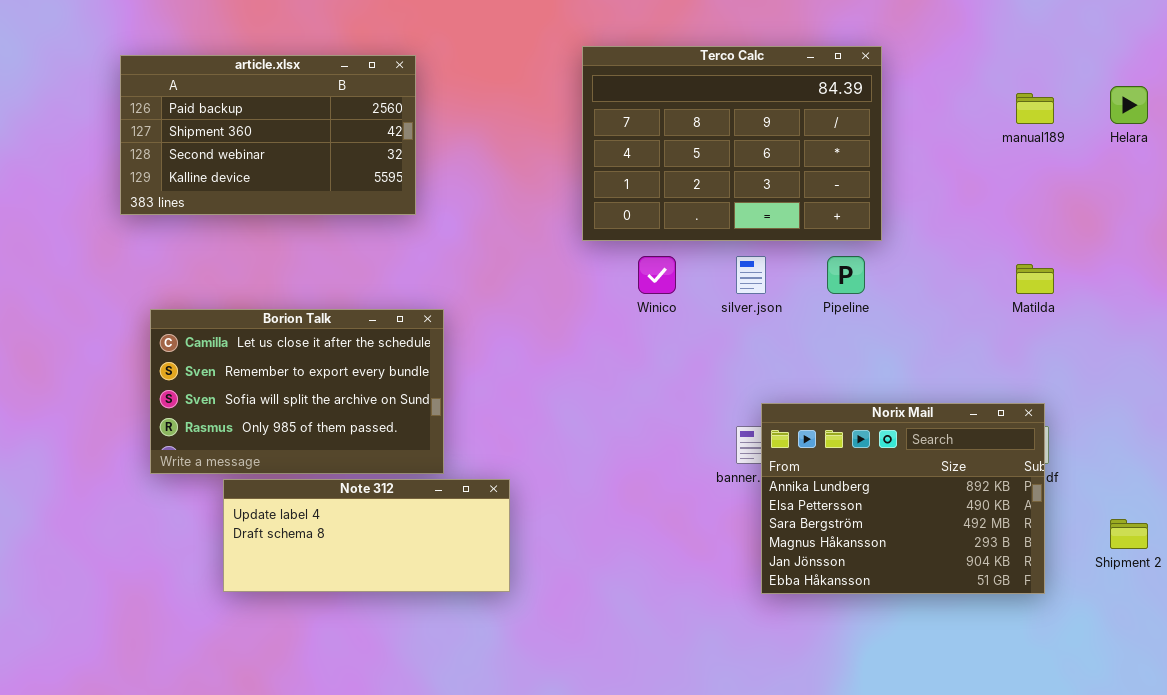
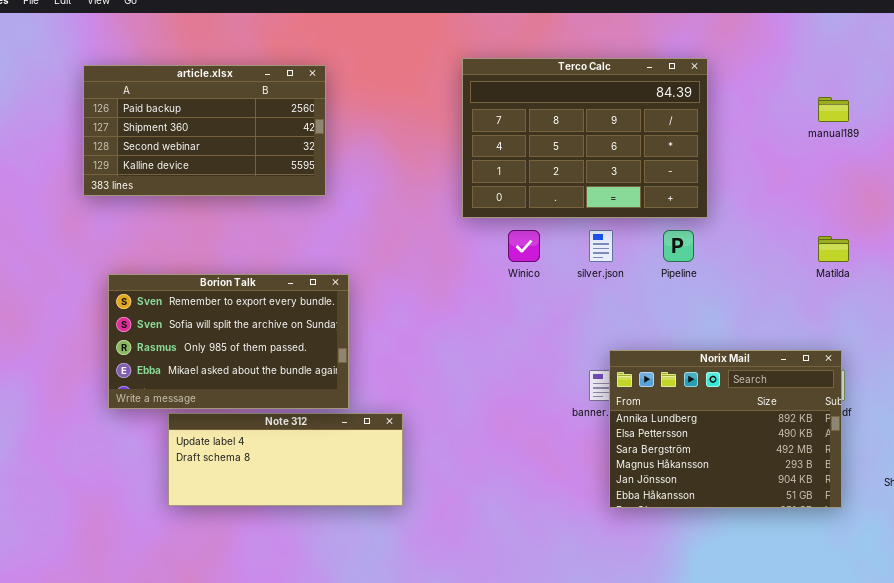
Borion Talk: [150,309,444,474] -> [108,274,349,409], scrolled down 1 row

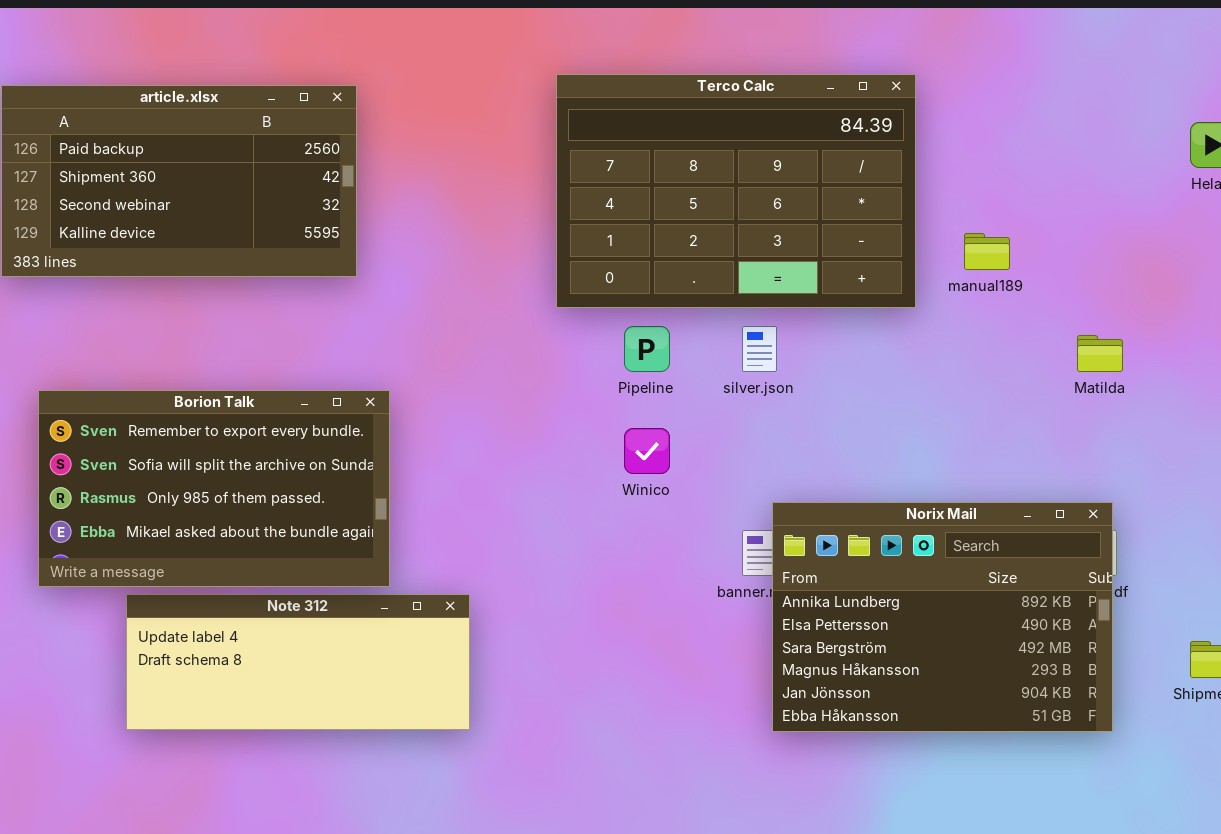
manual189: [818,97,849,122] -> [964,233,1010,270], moved
Winico: [508,230,540,262] -> [624,428,670,474], moved
Pipeline: [663,230,694,262] -> [624,326,670,372], moved

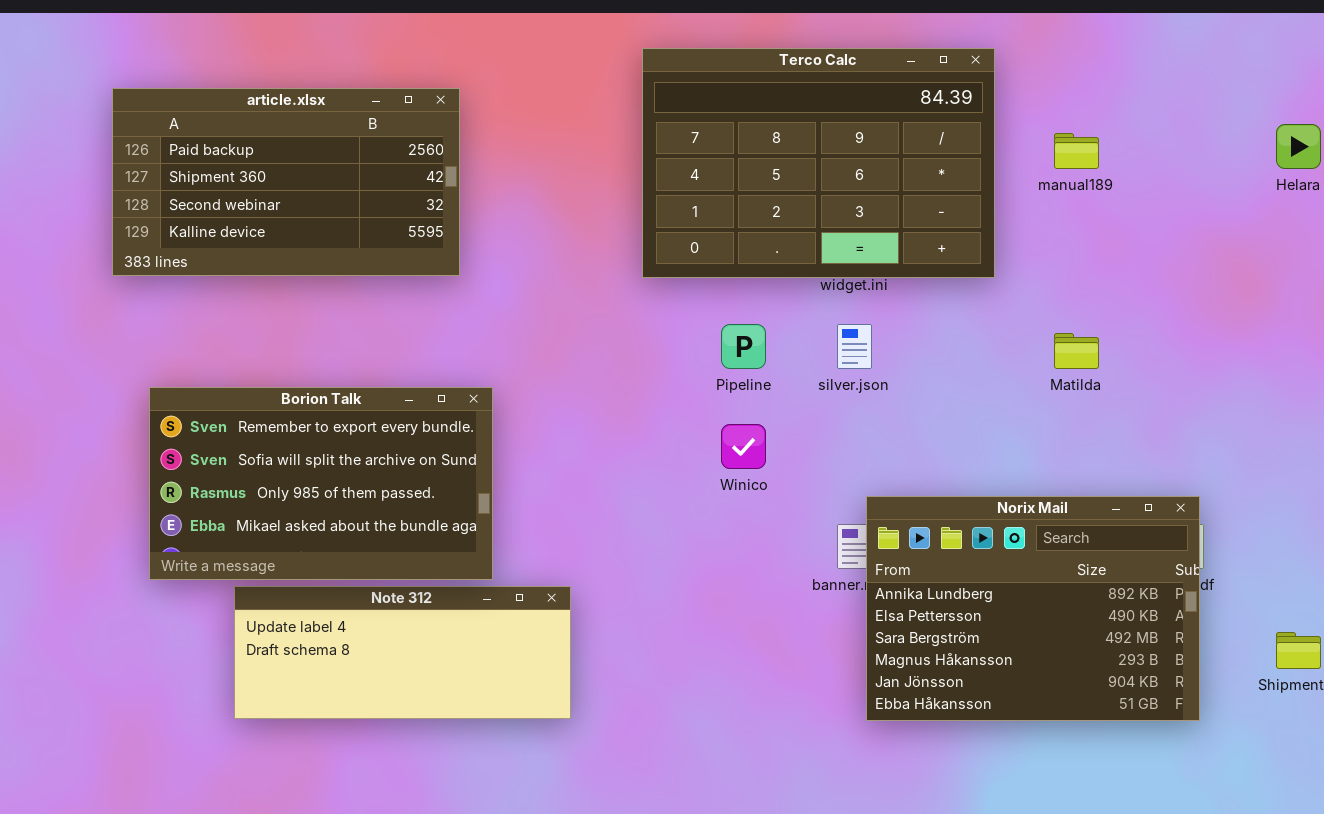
Terco Calc: [556,74,916,308] -> [642,48,995,278], moved
manual189: [964,233,1010,270] -> [1054,133,1099,169], moved
Matilda: [1077,335,1123,372] -> [1054,333,1099,369], moved

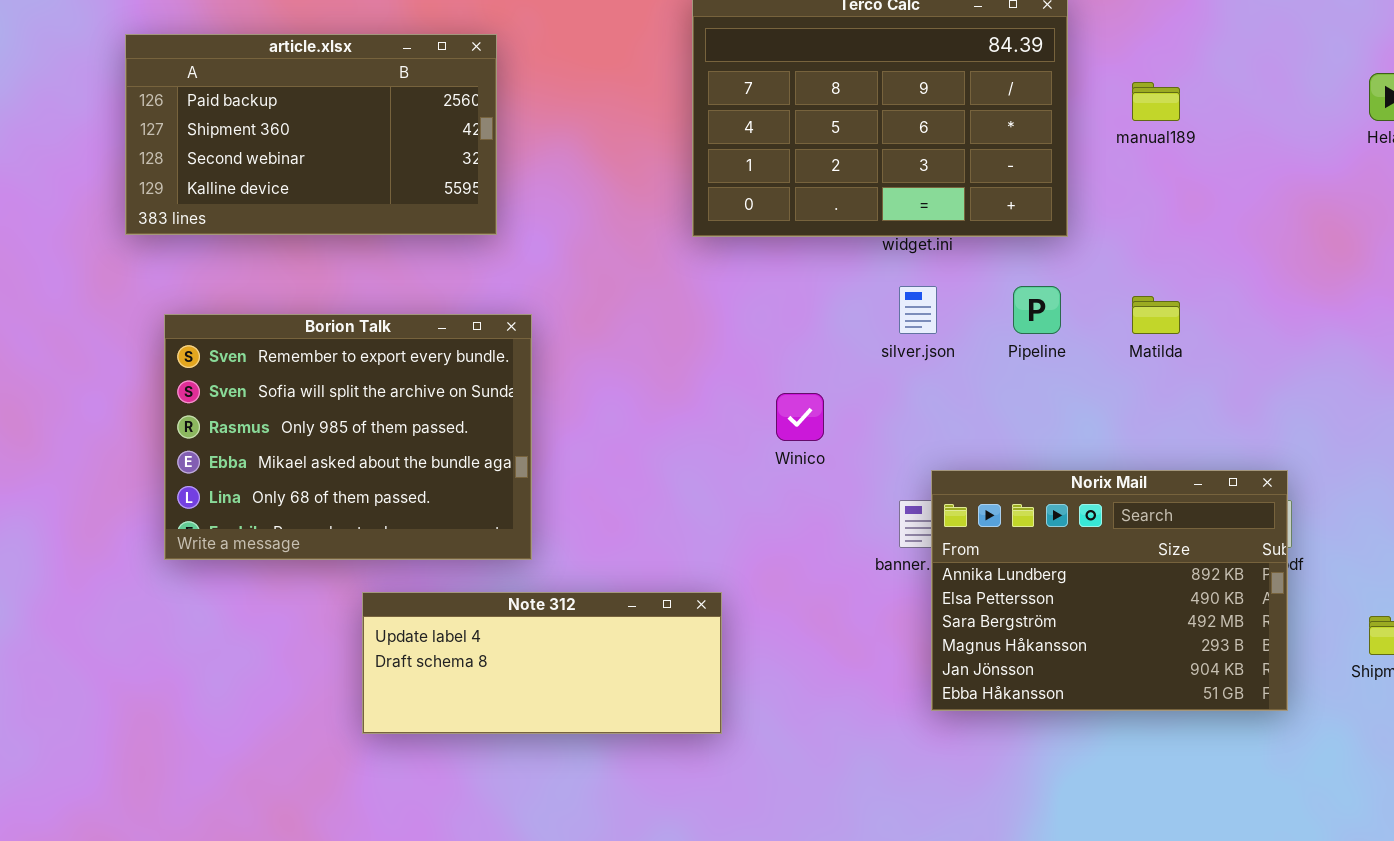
Pipeline: [721,324,766,369] -> [1013,286,1061,334], moved
Borion Talk: [149,387,493,580] -> [164,314,532,560], resized
Note 312: [234,586,571,719] -> [362,592,722,734], moved

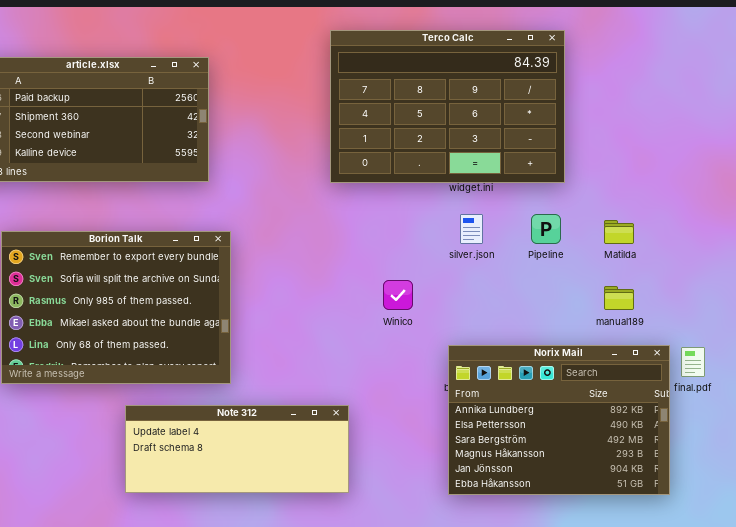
manual189: [1132,82,1180,121] -> [604,286,634,310], moved
Norix Mail: [931,470,1288,711] -> [448,345,670,495], moved

